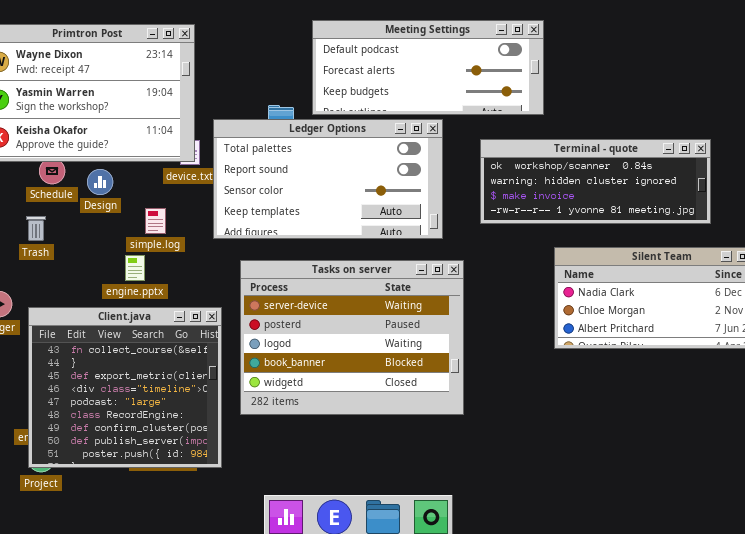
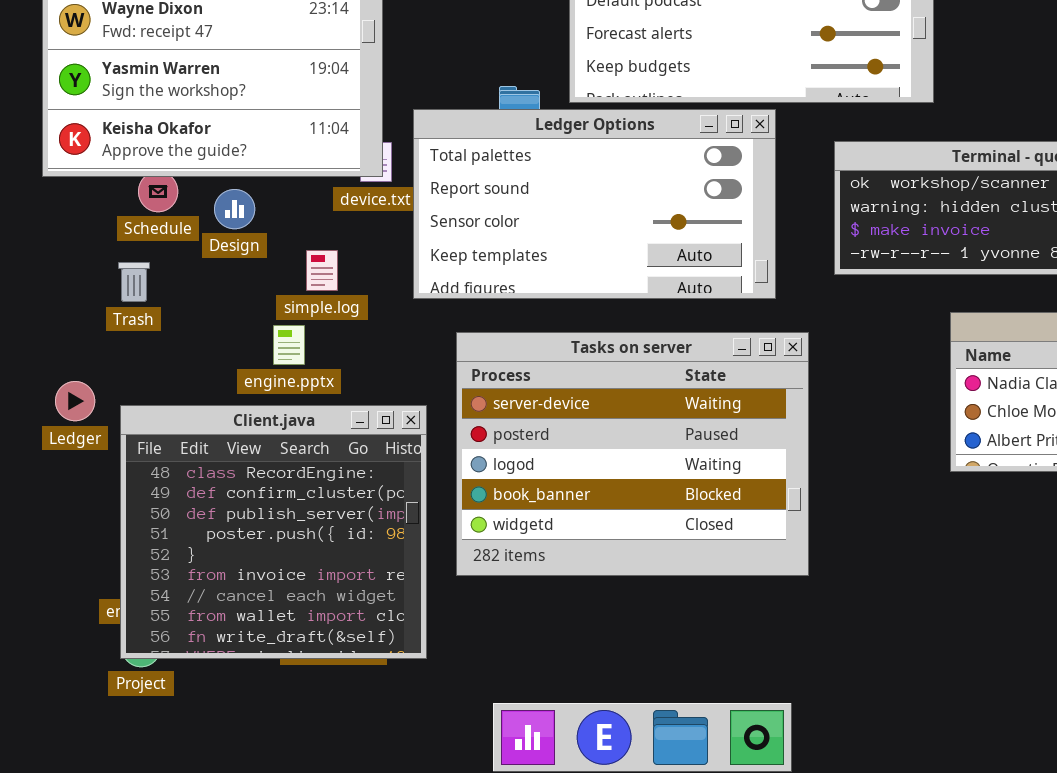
Client.java: [28,307,222,468] -> [120,405,427,659], scrolled down 5 rows

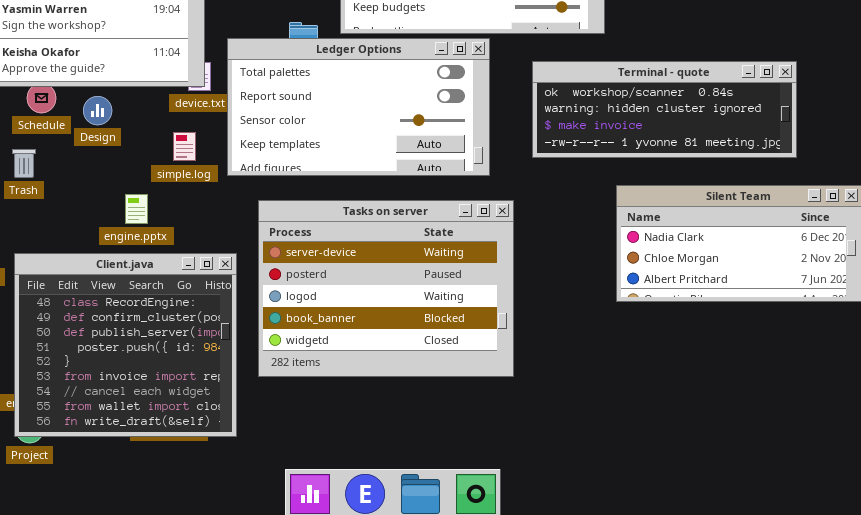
simple.log: [306,250,338,291] -> [173,132,196,161], moved

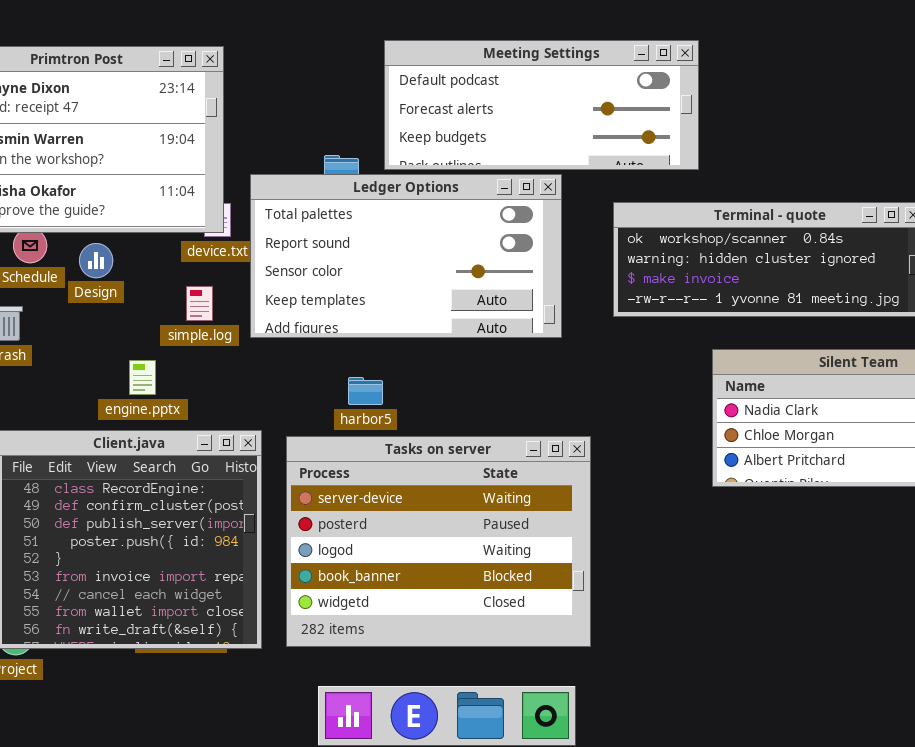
Tasks on server: [258,200,514,377] -> [286,436,591,647], moved

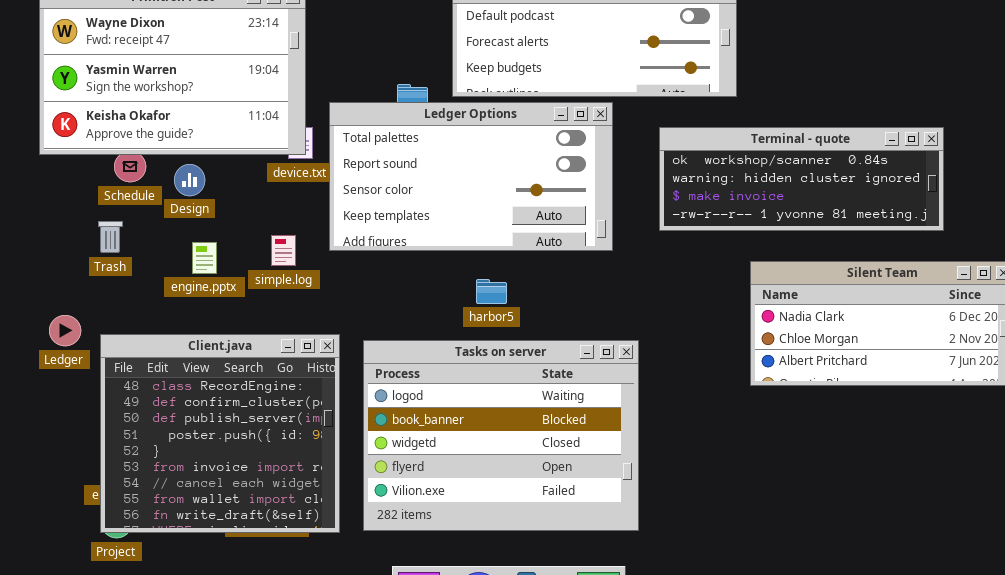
simple.log: [186,286,213,321] -> [271,235,296,266], moved
engine.pptx: [129,360,156,395] -> [192,242,217,274], moved
harbor5: [348,377,383,405] -> [476,279,507,304], moved
Tasks on server: [286,436,591,647] -> [363,340,639,531], scrolled down 2 rows

